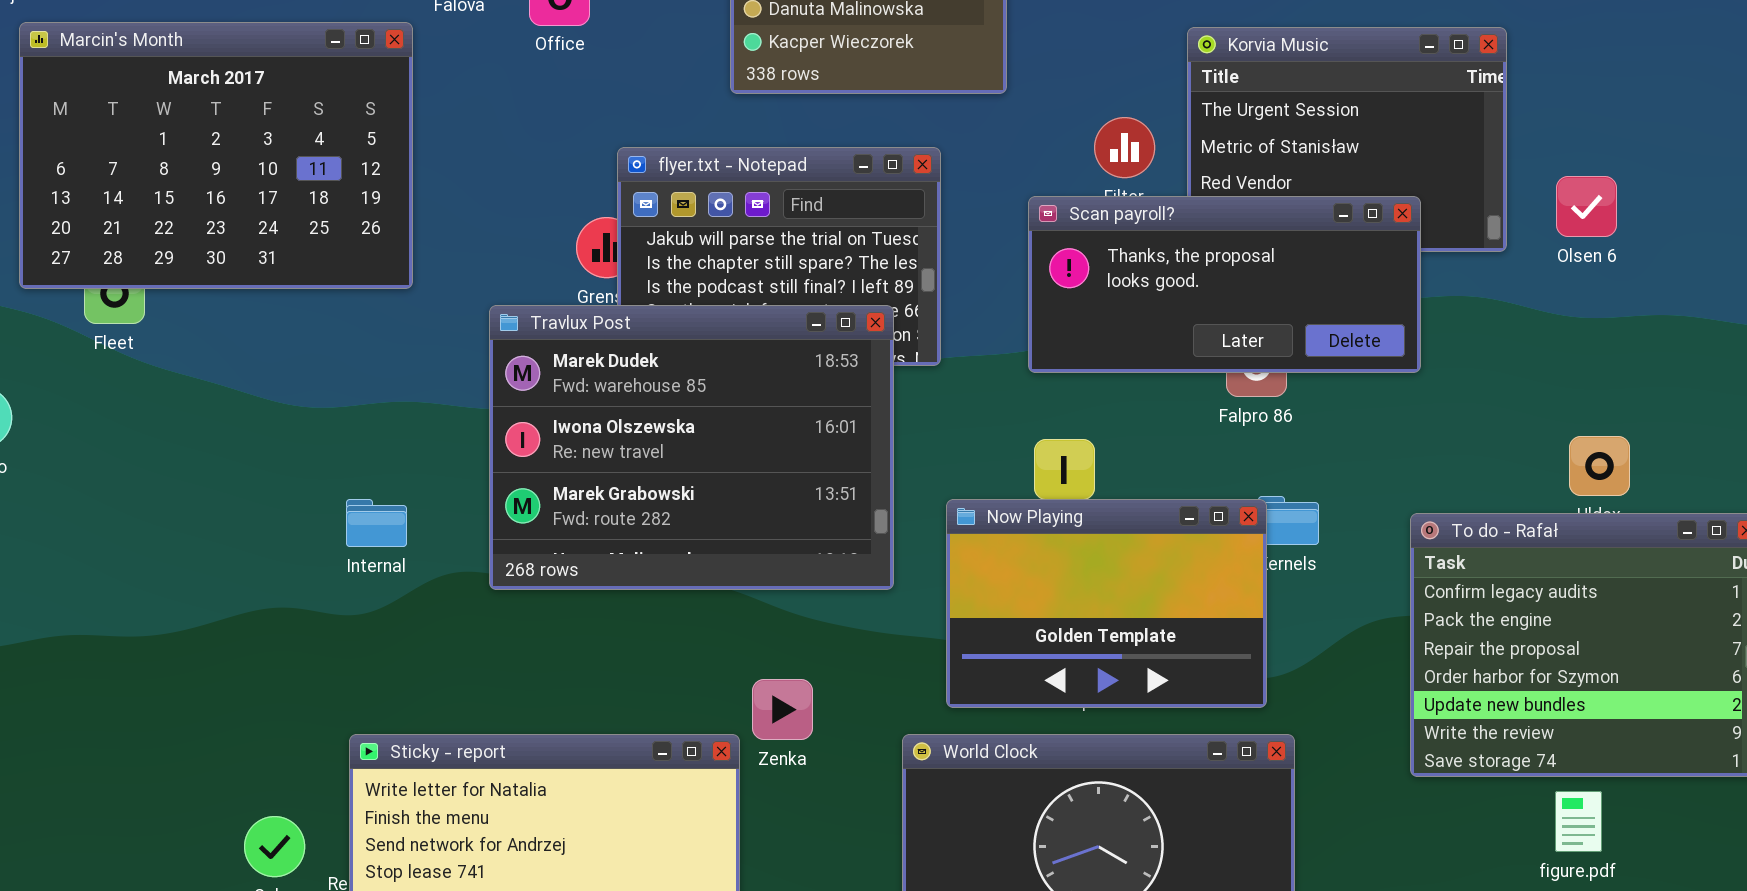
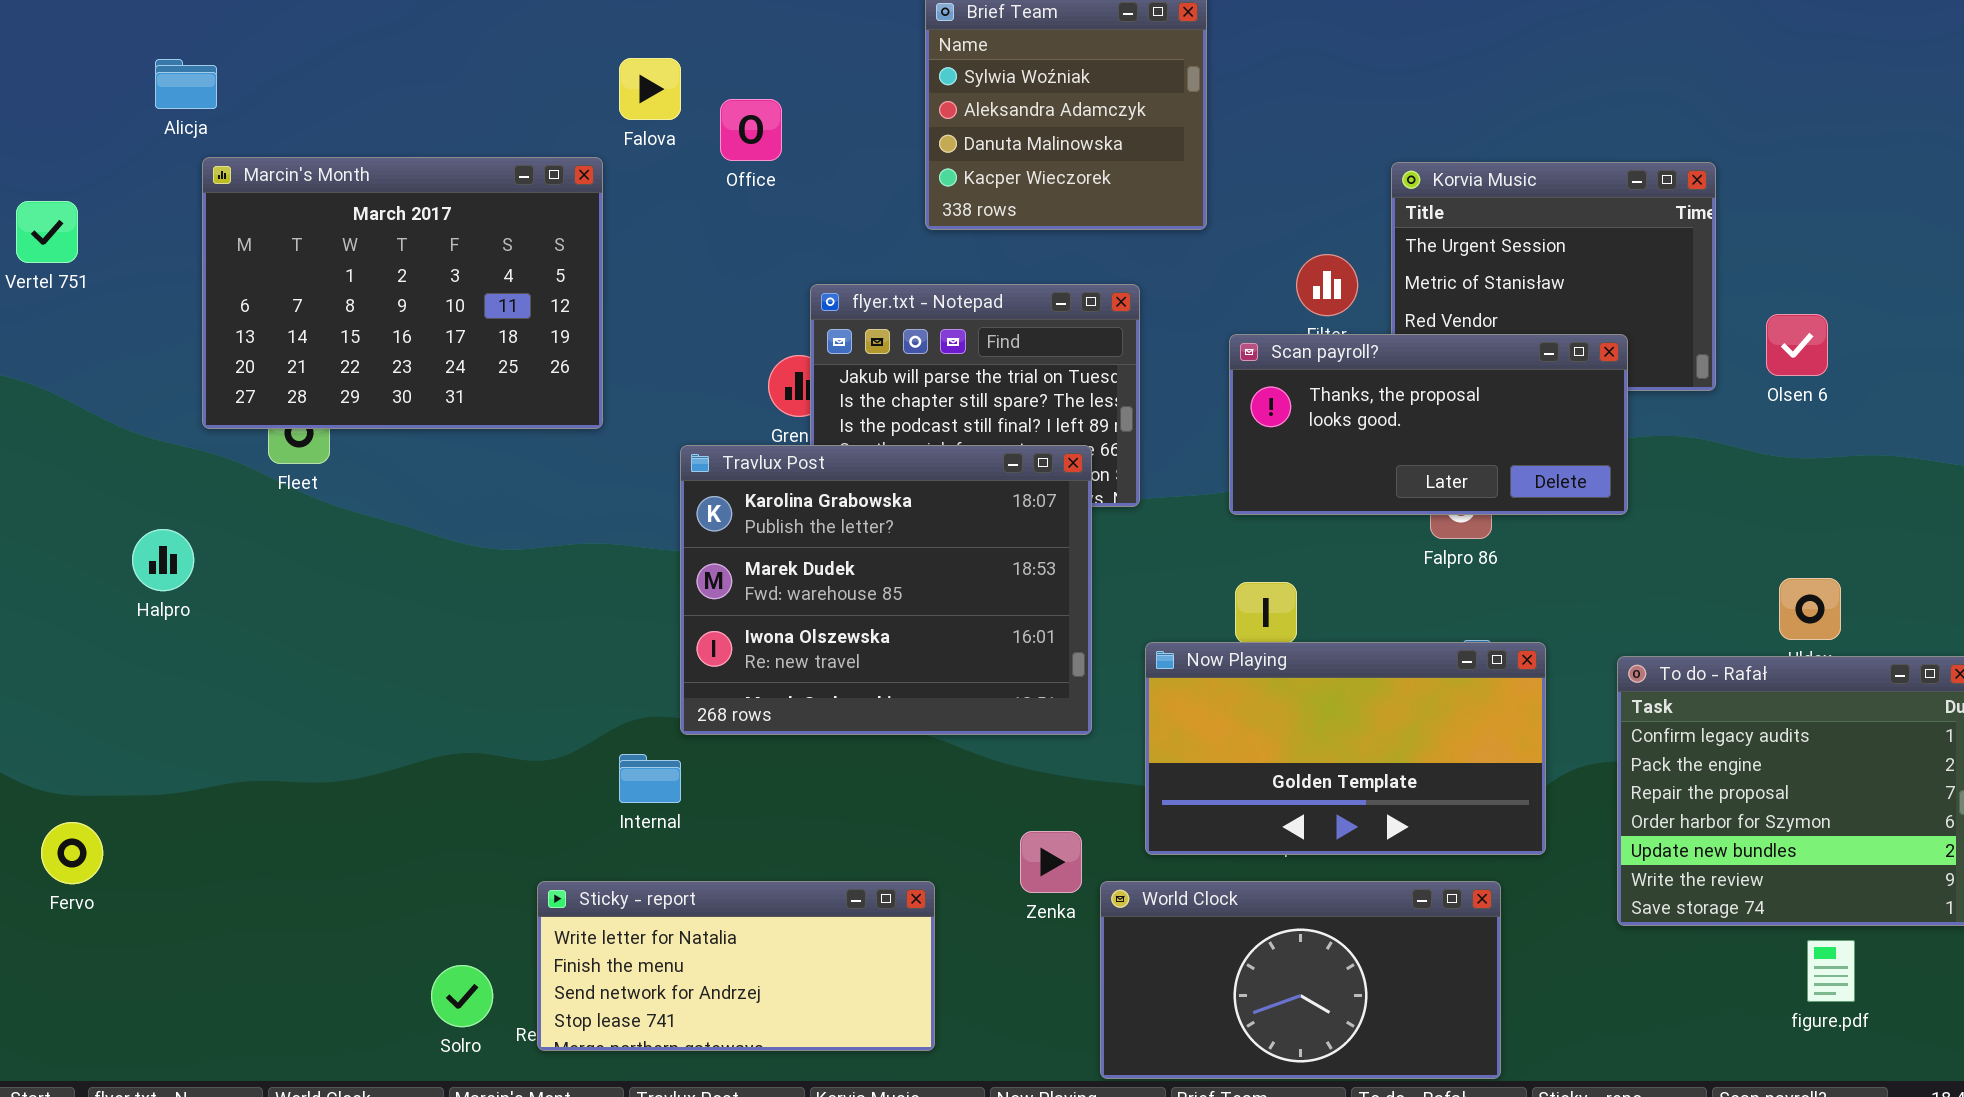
Travlux Post: [489,305,894,590] -> [680,445,1092,735], scrolled up 1 row
Internal: [346,499,407,547] -> [619,754,681,803], moved
Now Playing: [946,499,1267,708] -> [1145,642,1546,855], resized
Zenka: [752,679,813,740] -> [1020,831,1082,893], moved
figure.pdf: [1555,791,1602,852] -> [1807,940,1855,1002], moved

